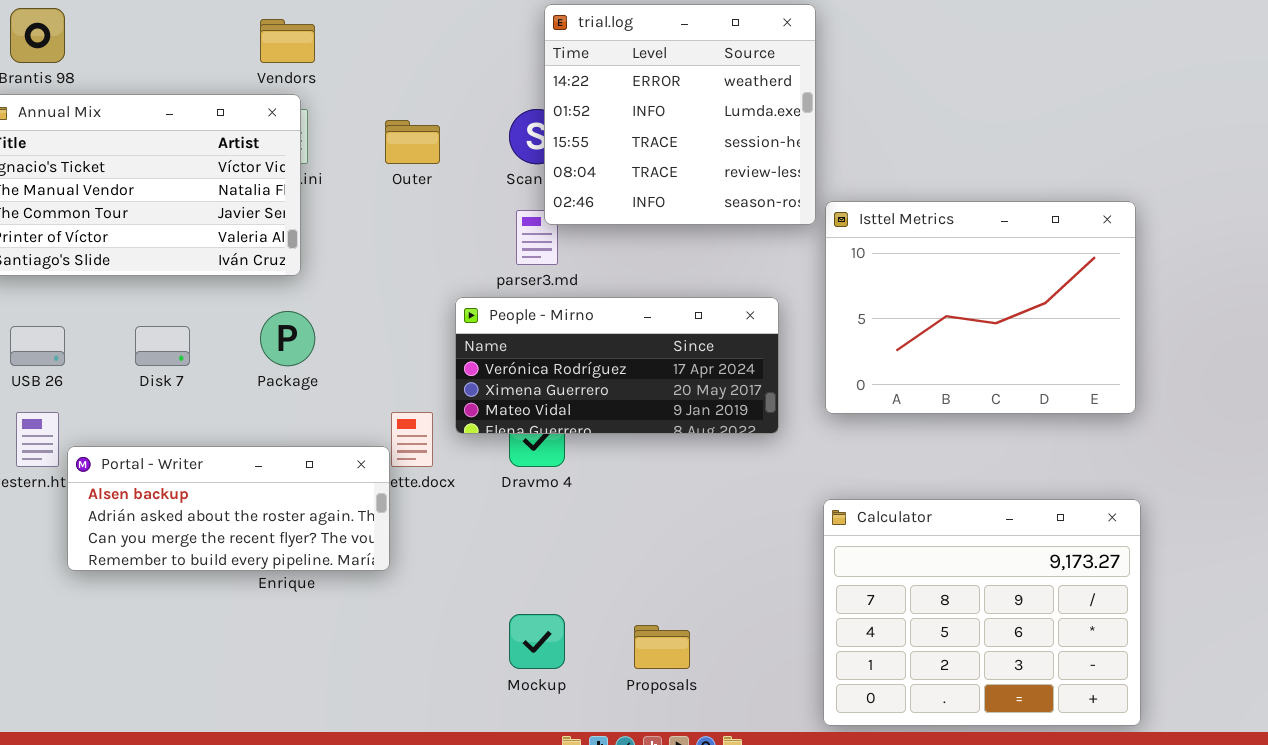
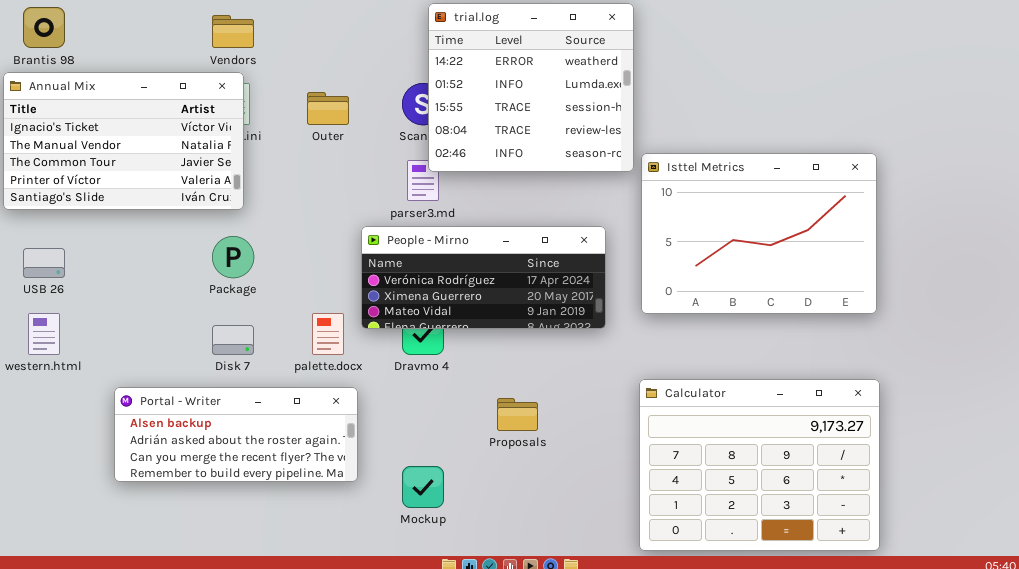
Disk 7: [135,326,190,366] -> [212,325,254,355], moved
Portal - Writer: [67,446,390,571] -> [114,387,358,482], moved
Proposals: [634,625,690,669] -> [497,398,538,431], moved

